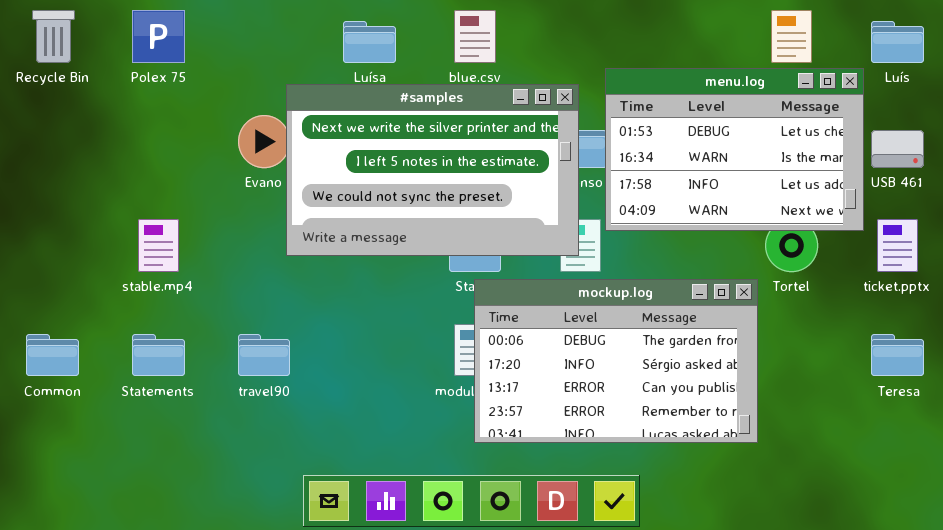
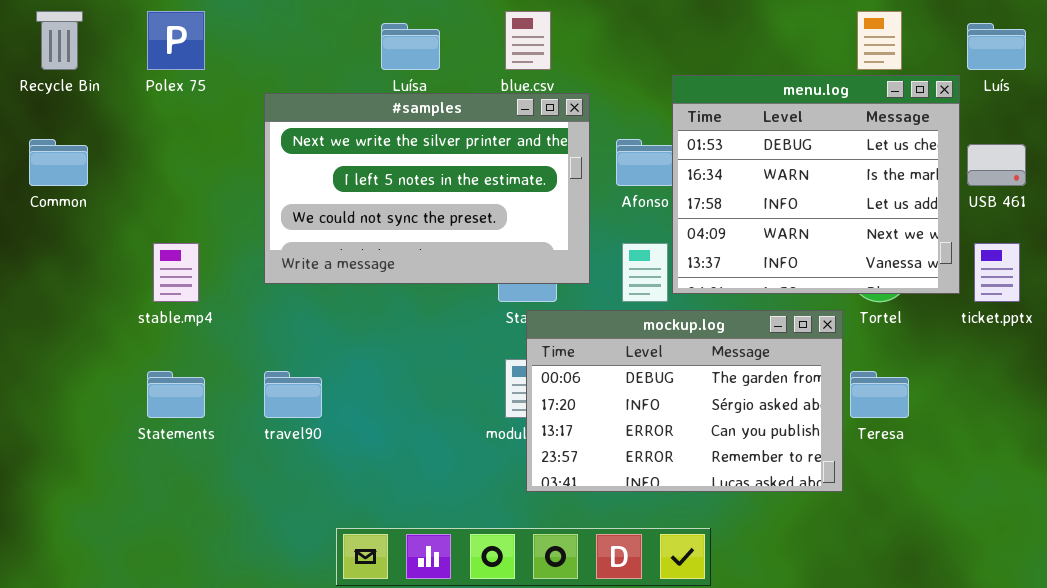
menu.log: [605,68,864,231] -> [672,75,960,294], resized
#samples: [286,84,579,256] -> [264,93,590,284], moved
Common: [26,334,79,376] -> [29,139,88,186], moved
Teresa: [871,334,924,376] -> [850,371,909,418], moved

